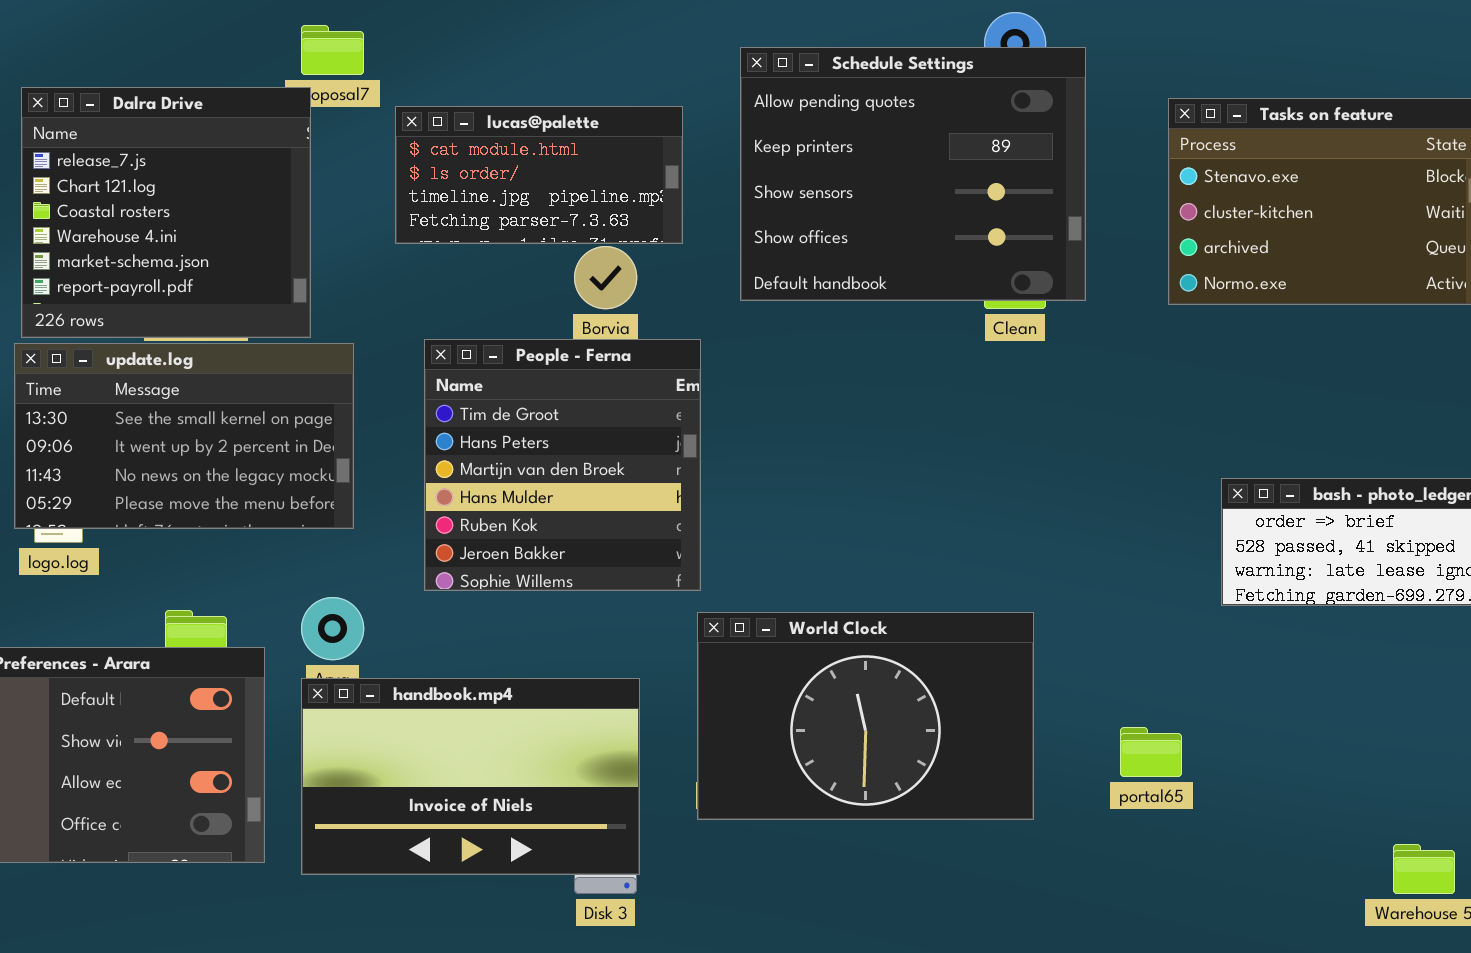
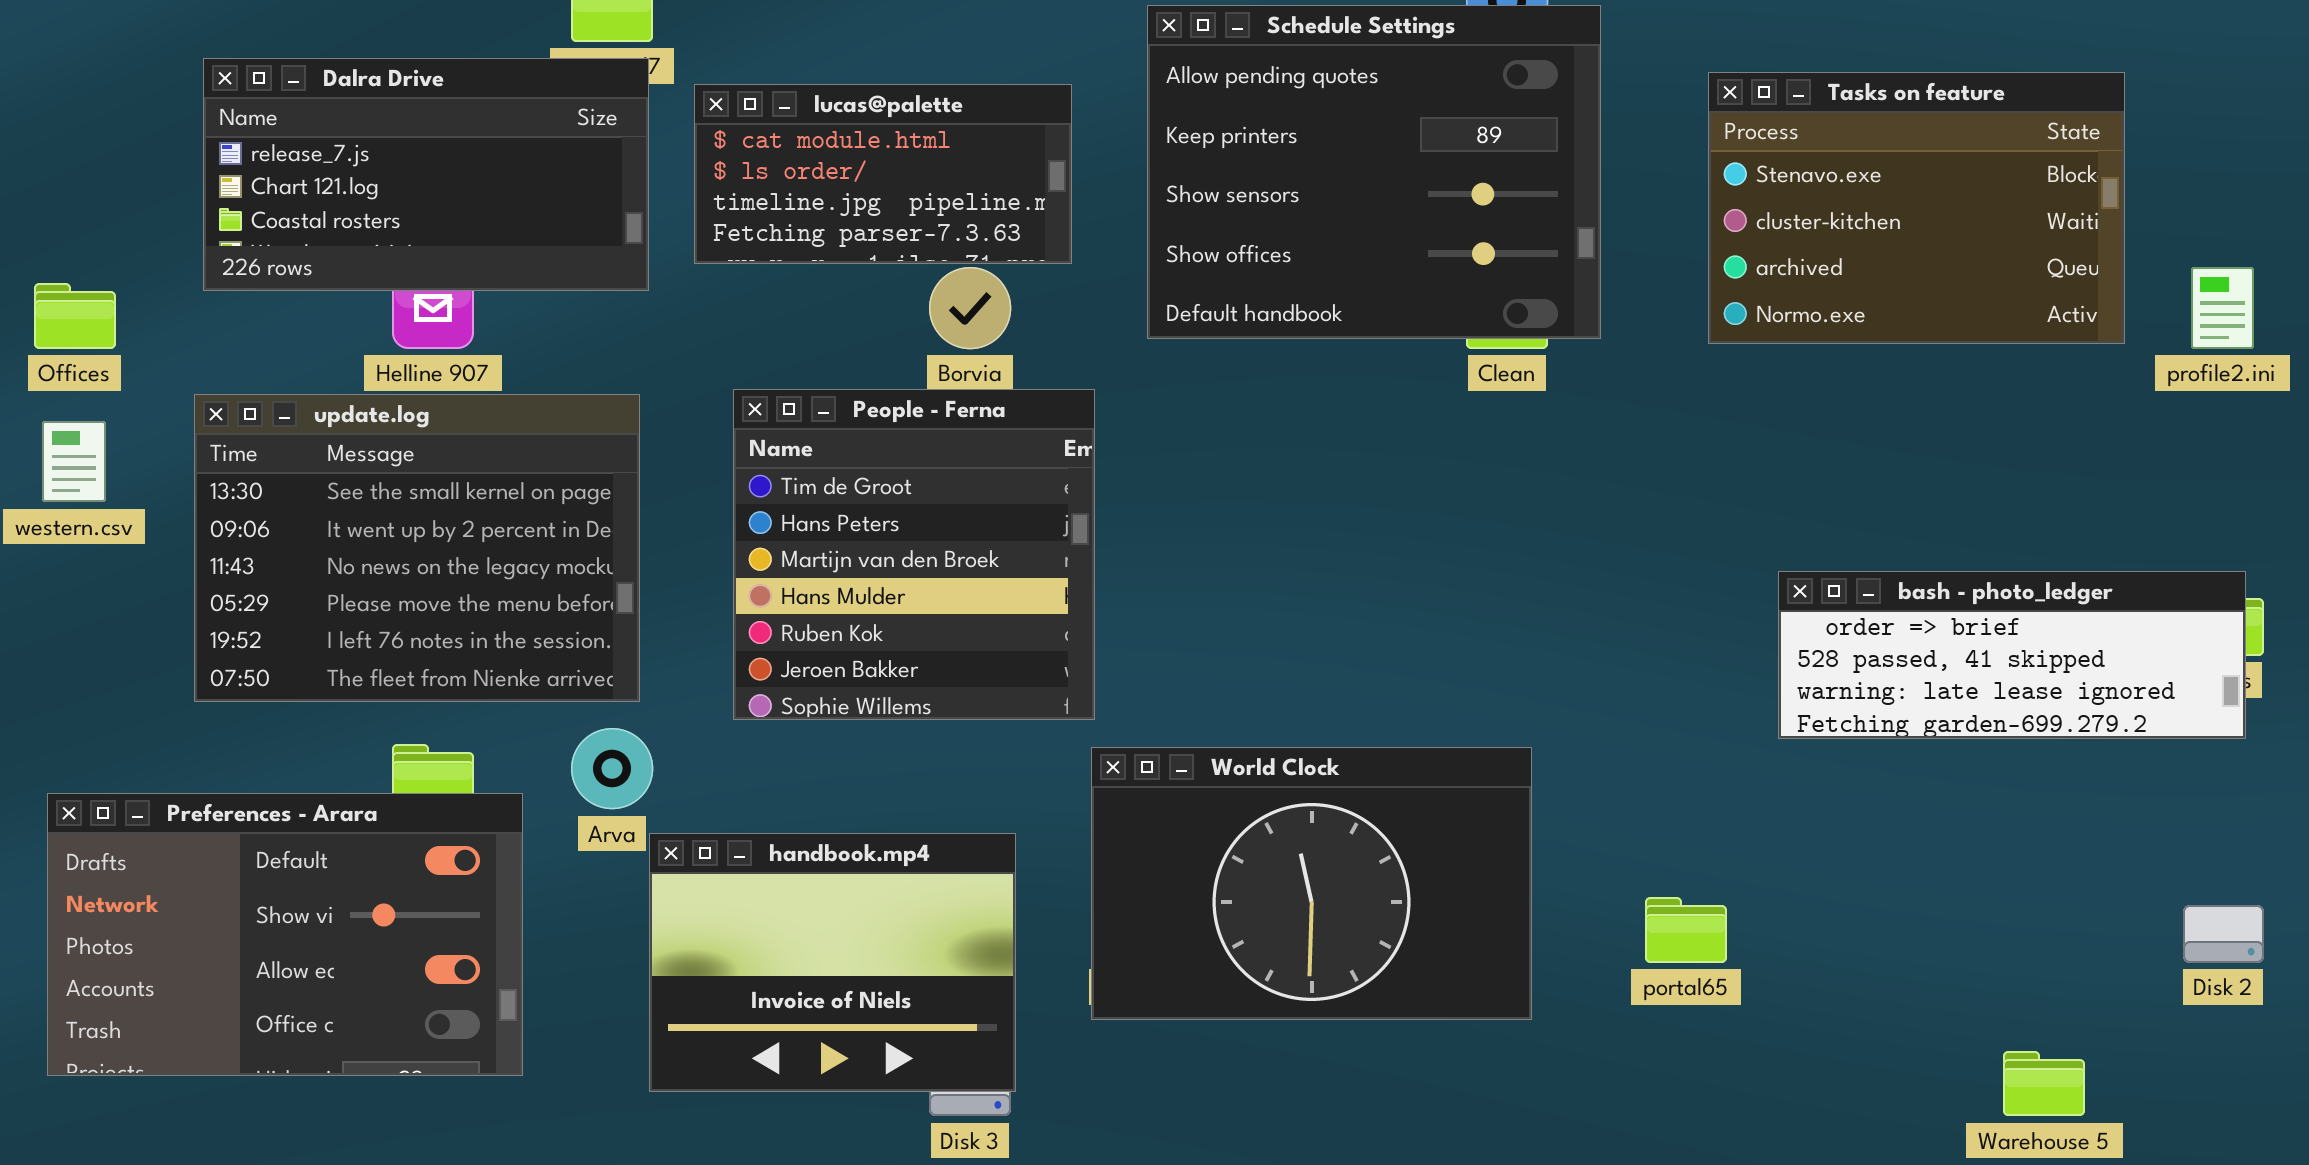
Dalra Drive: [21,87,311,338] -> [203,58,649,291], resized
update.log: [14,343,354,529] -> [194,394,640,702], resized
handbook.mp4: [301,678,640,875] -> [649,833,1016,1092], resized

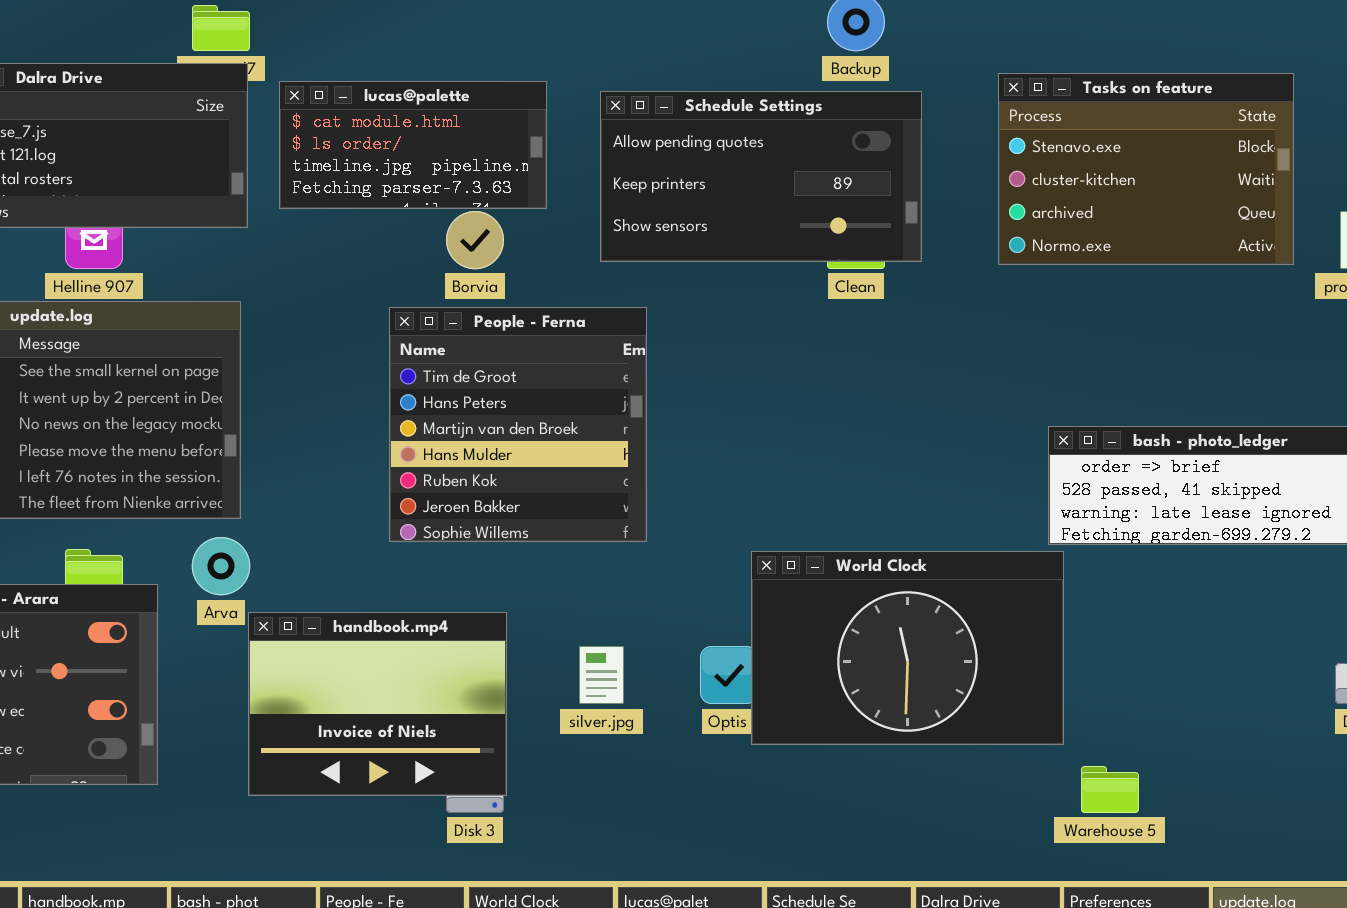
Schedule Settings: [1147,5,1601,339] -> [600,91,922,262], resized
People - Ferna: [733,389,1095,720] -> [389,307,647,542], moved
World Clock: [1091,747,1532,1020] -> [751,551,1064,745], moved
Warehouse 5: [2003,1051,2085,1116] -> [1081,766,1139,813], moved

